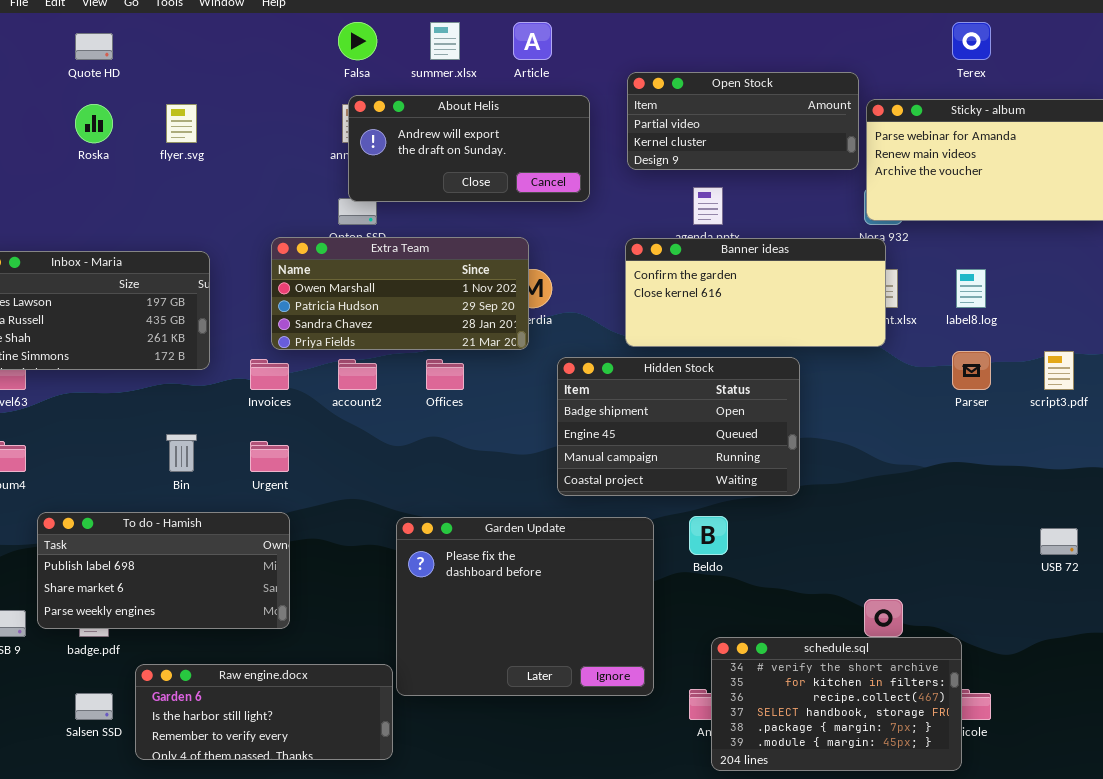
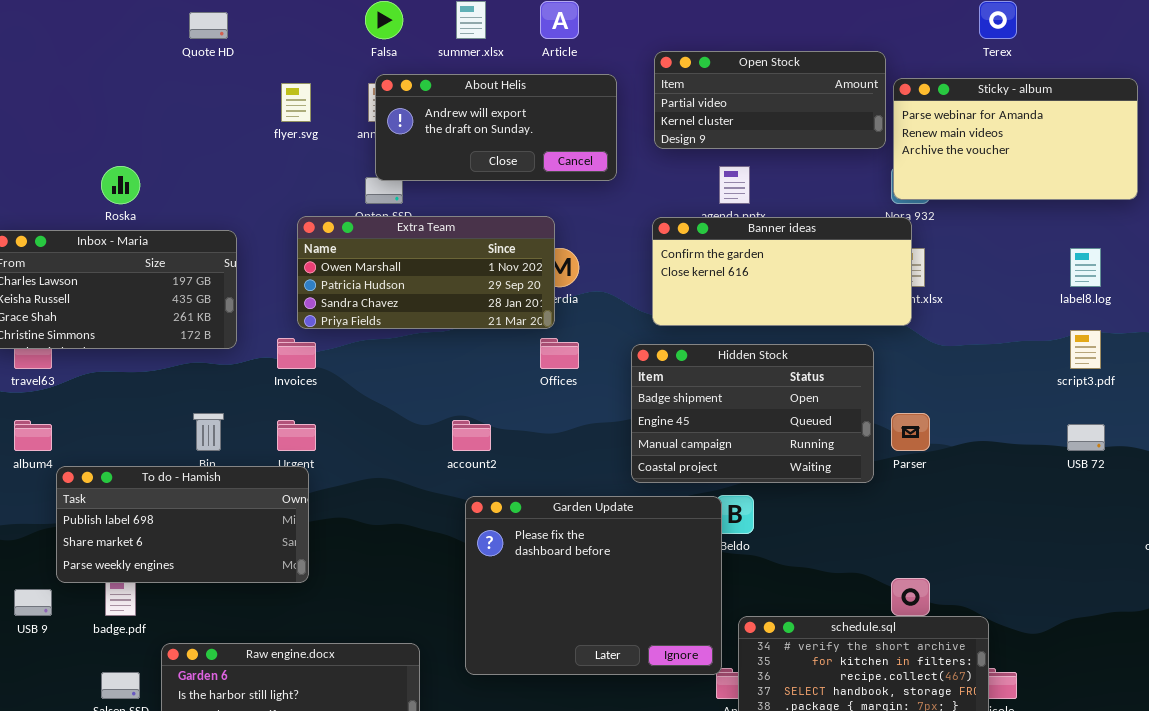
Quote HD: [75,33,113,60] -> [189,12,228,39], moved
Roska: [75,104,113,143] -> [101,166,140,204], moved
flyer.svg: [166,104,197,143] -> [281,83,311,122], moved
label8.log: [956,269,986,308] -> [1070,248,1101,287], moved
Parser: [952,351,991,390] -> [891,413,930,451], moved
Hidden Stock: [557,357,800,496] -> [631,344,874,483], moved
account2: [338,359,377,390] -> [452,420,491,451], moved
Offices: [426,359,464,390] -> [540,338,579,369], moved
To do - Hamish: [37,512,290,629] -> [56,466,309,583], moved
Garden Update: [396,517,654,696] -> [465,496,722,675], moved
USB 72: [1040,528,1078,555] -> [1067,424,1105,451], moved

